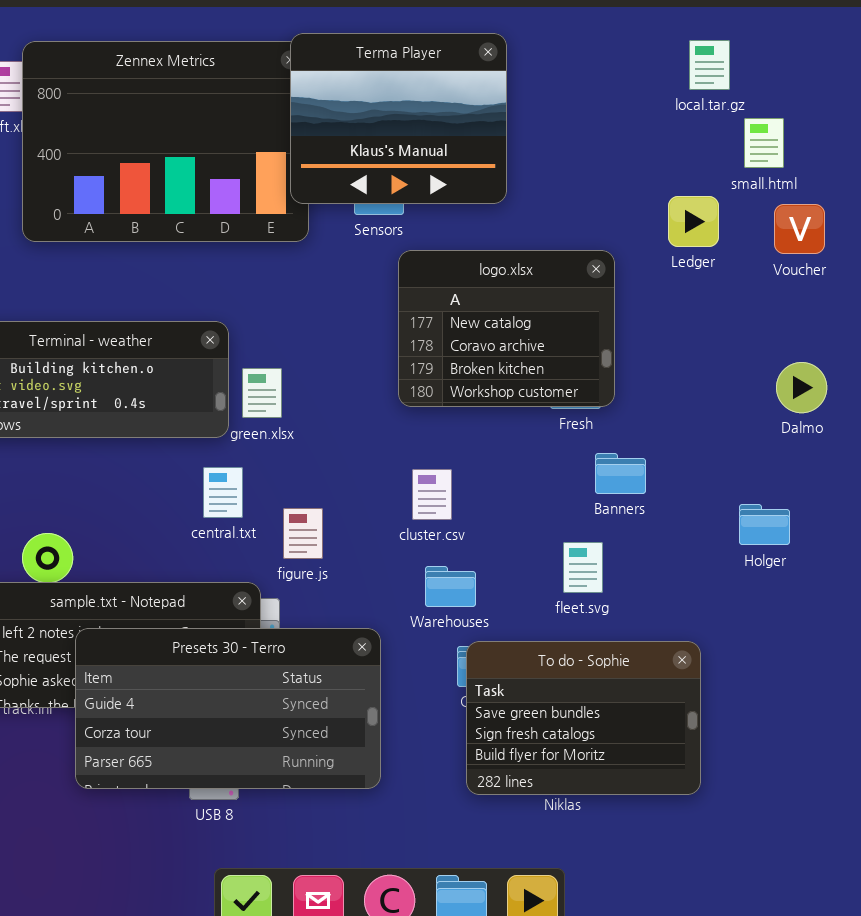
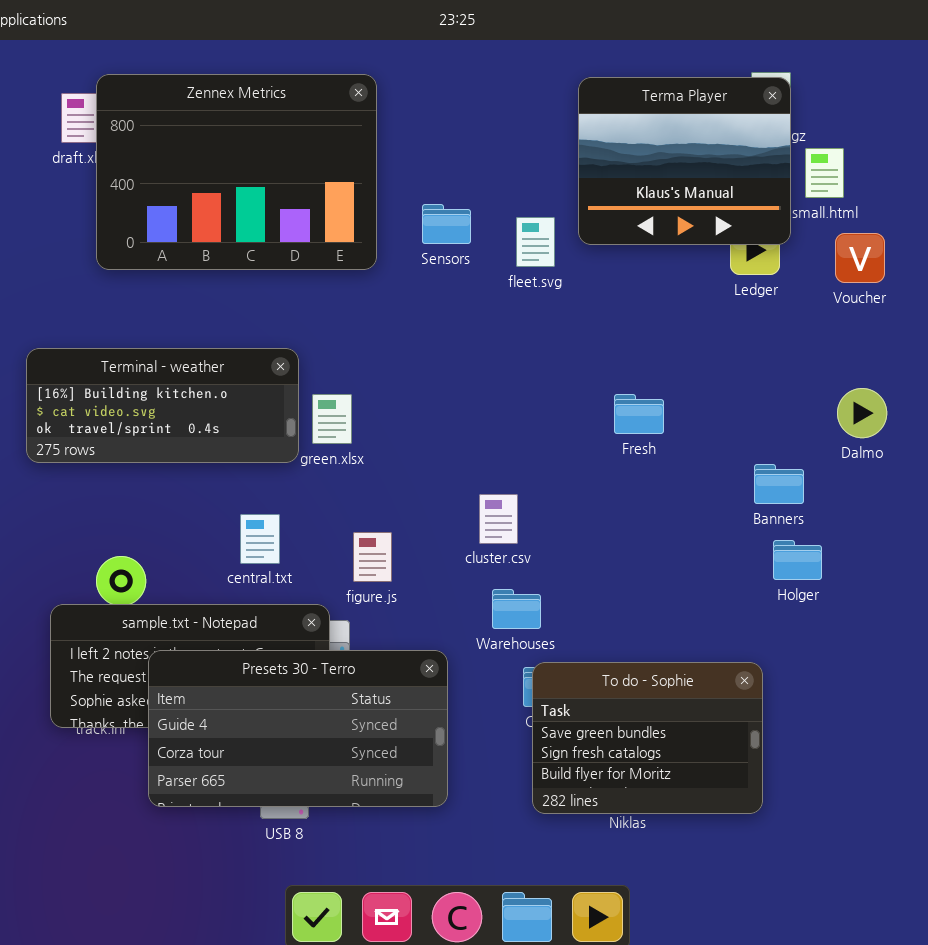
Terma Player: [290,33,507,204] -> [578,77,791,245], moved
logo.xlsx: [398,250,615,407] -> none, closed
Banners: [595,453,646,494] -> [754,464,804,504], moved
central.txt: [203,467,243,518] -> [240,514,280,564], moved
Holger: [739,504,790,545] -> [773,540,822,580], moved
fleet.svg: [563,542,603,593] -> [516,217,555,267], moved

